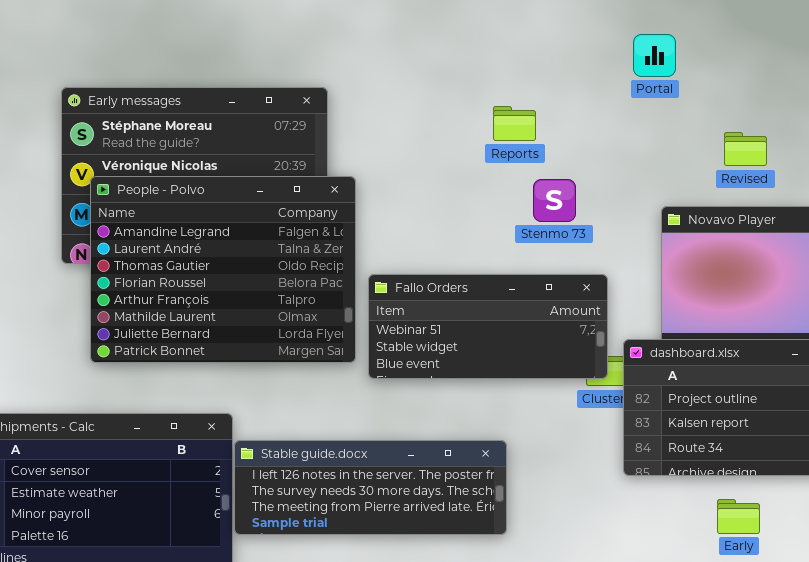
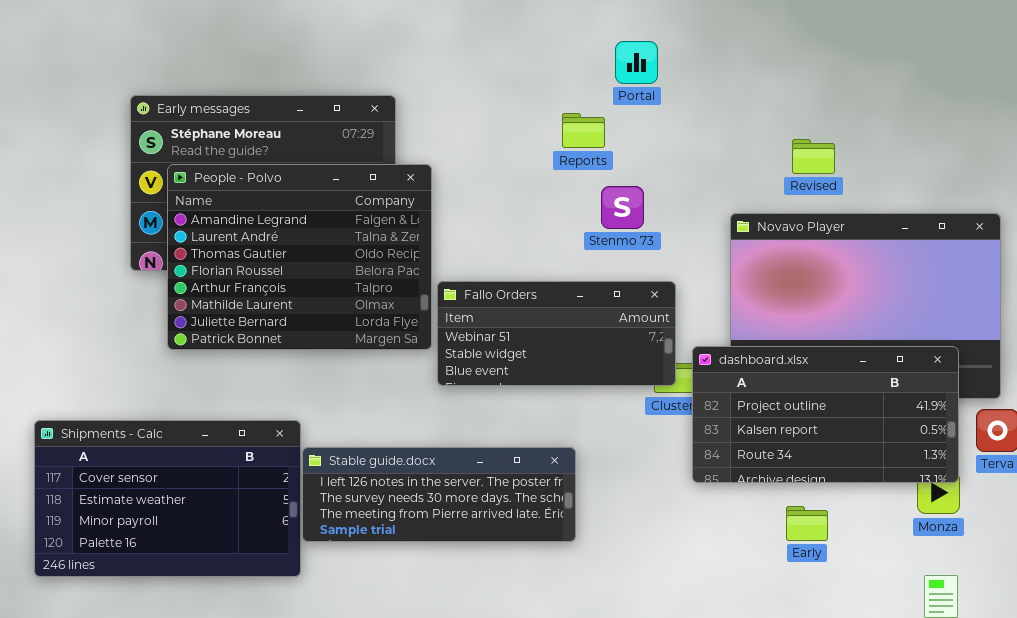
Portal: [633,34,676,77] -> [615,41,658,84], moved
People - Polvo: [90,176,356,363] -> [167,164,432,350], moved

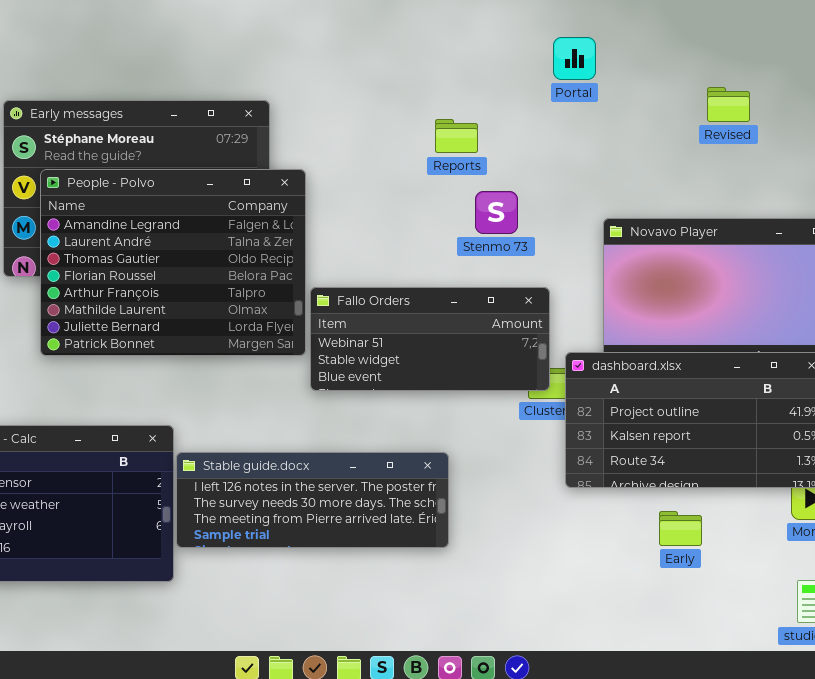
Portal: [615,41,658,84] -> [553,37,596,80], moved
Revised: [792,139,835,174] -> [707,87,750,122], moved

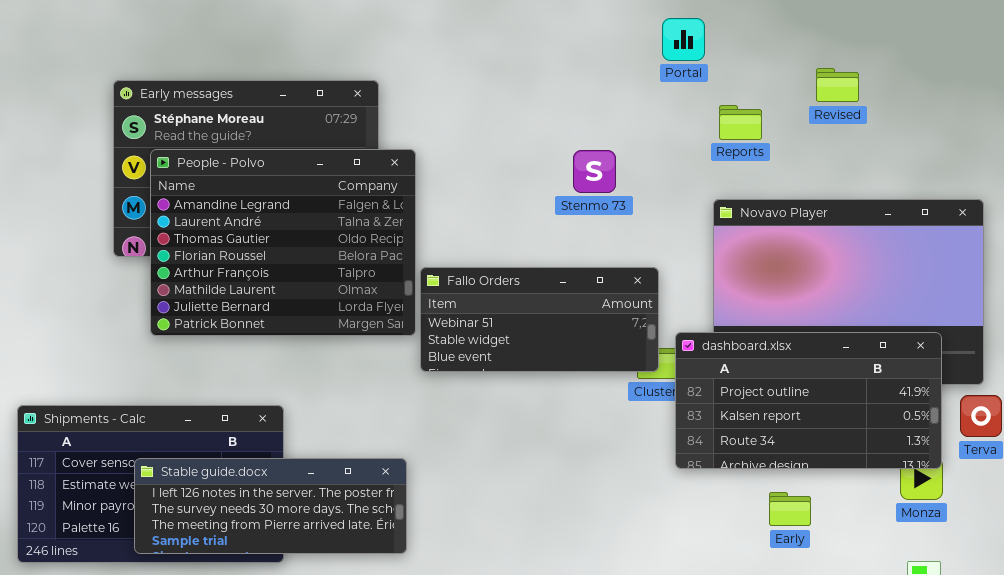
Reports: [435,119,478,153] -> [719,105,762,140], moved
Stenmo 73: [475,191,518,234] -> [573,150,616,193], moved
Stable guide.docx: [176,452,449,548] -> [134,458,407,554], moved

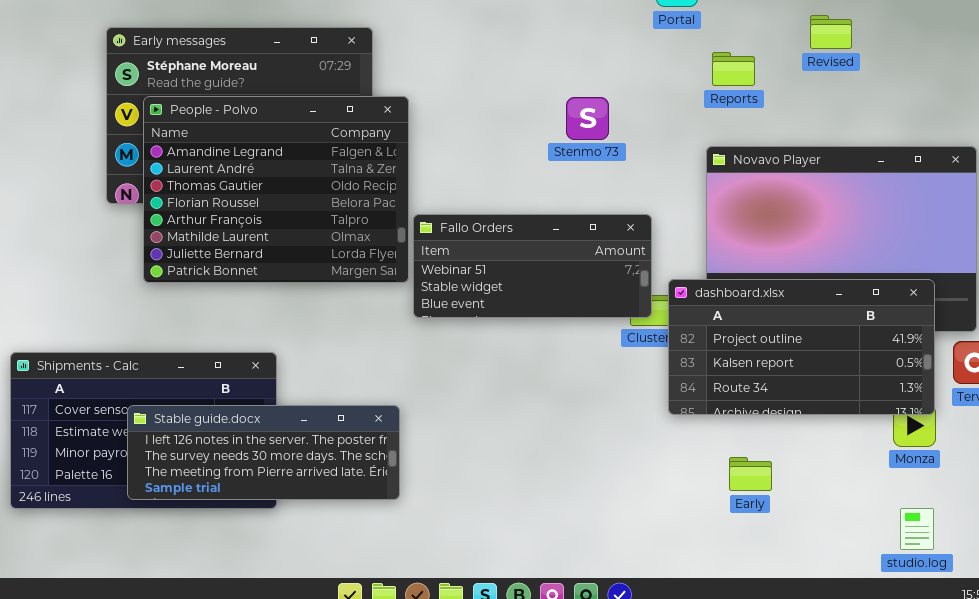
Early: [769,492,811,526] -> [729,457,772,491], moved

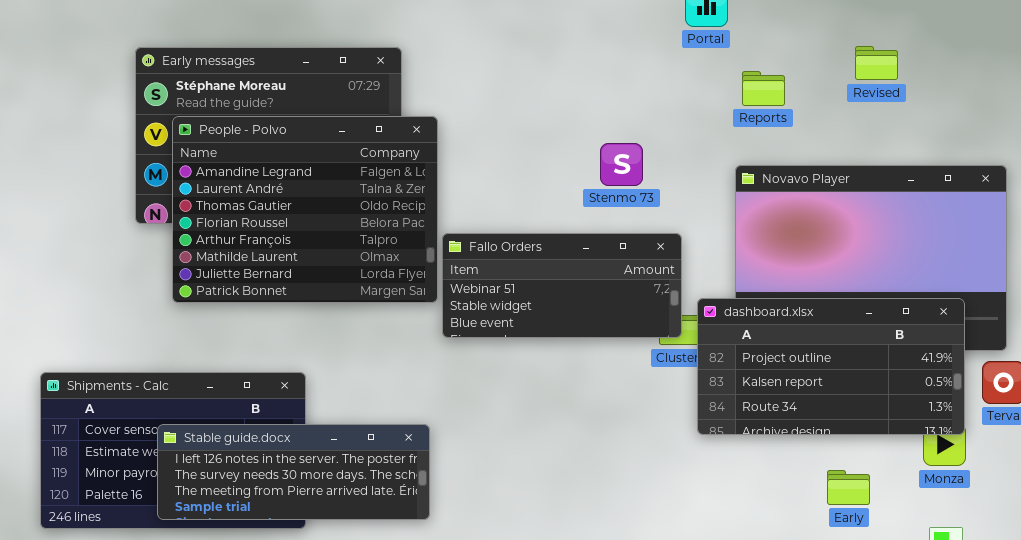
Revised: [810,15,852,49] -> [855,46,898,80], moved
Stenmo 73: [566,97,609,140] -> [600,143,643,186], moved
Early: [729,457,772,491] -> [827,470,870,505], moved

